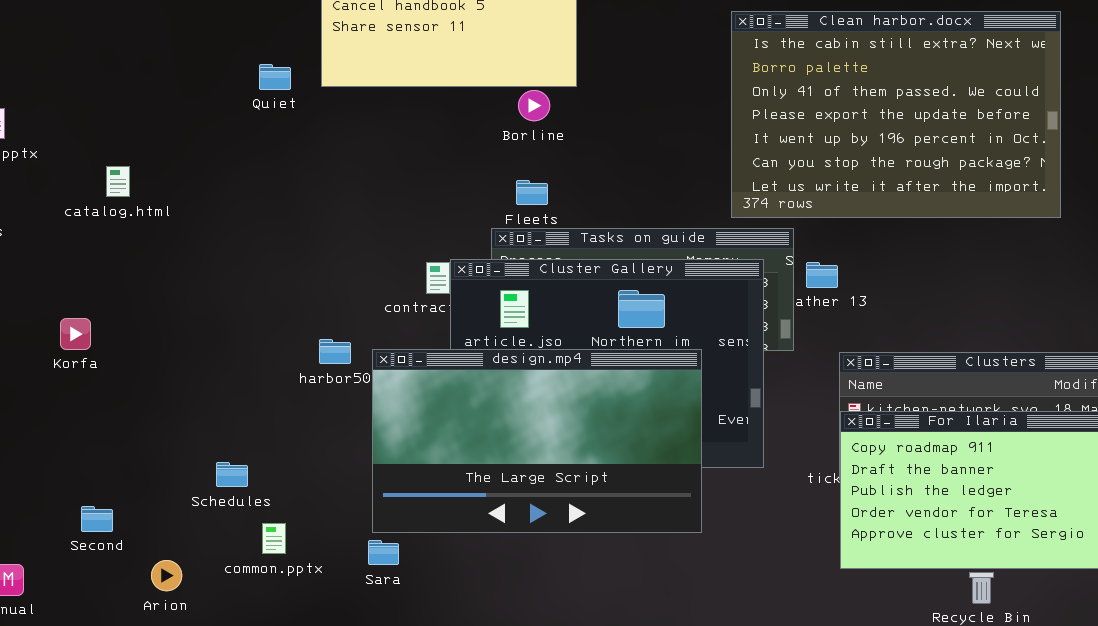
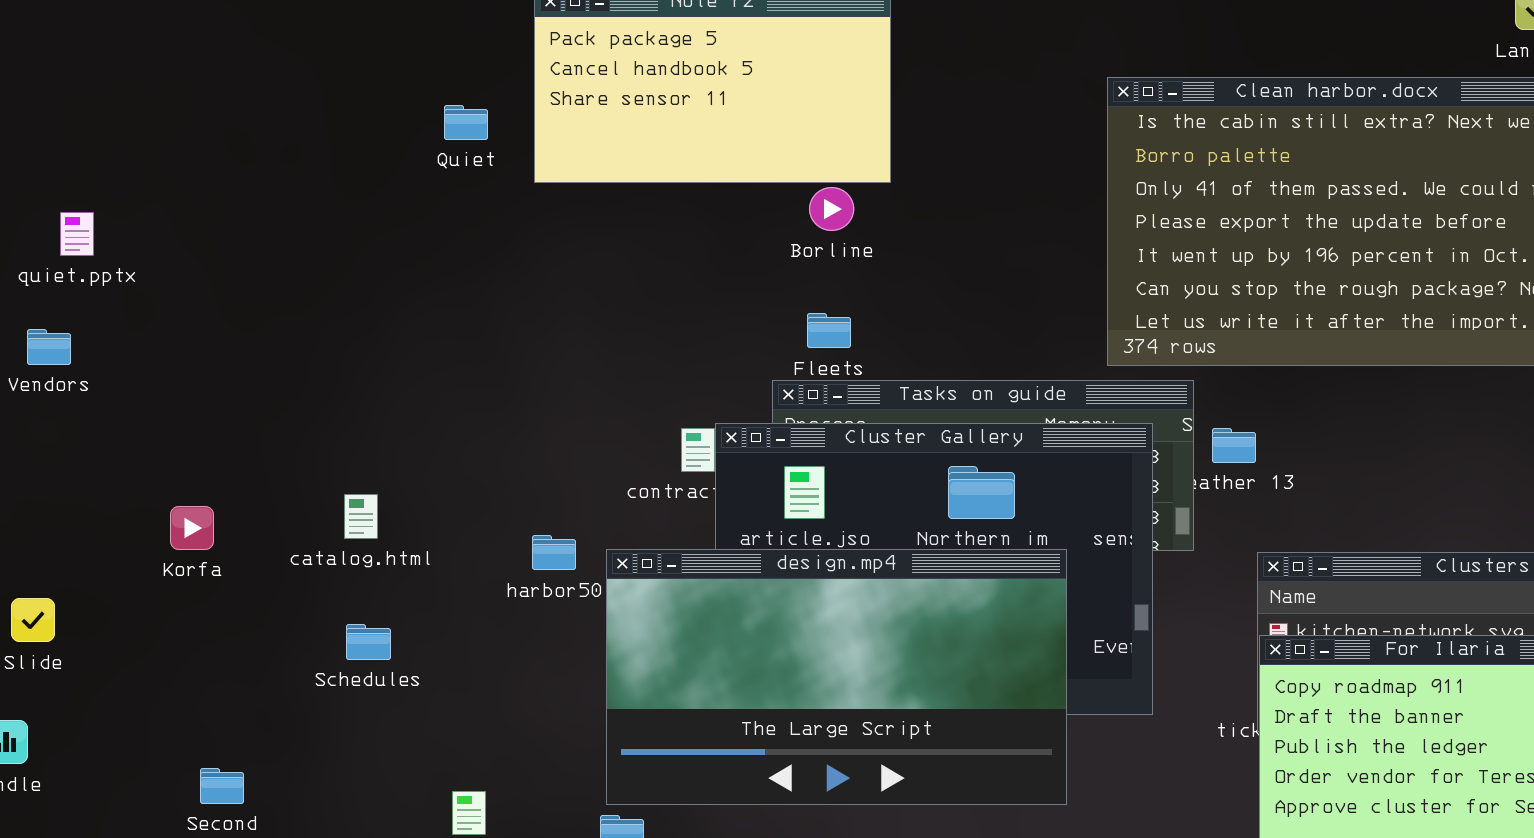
Quiet: [259,64,291,90] -> [444,105,488,140], moved
catalog.html: [106,166,130,197] -> [344,494,378,539], moved
Schedules: [216,462,248,487] -> [346,624,391,660], moved

